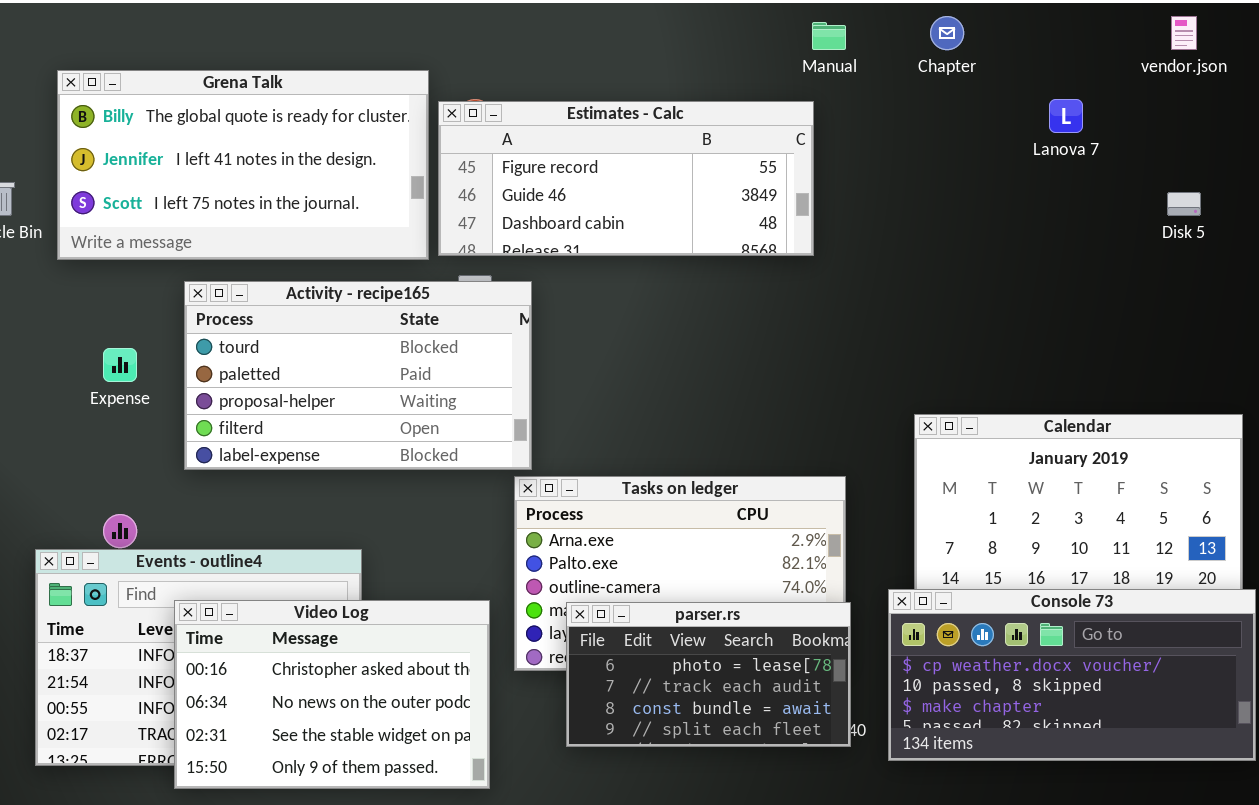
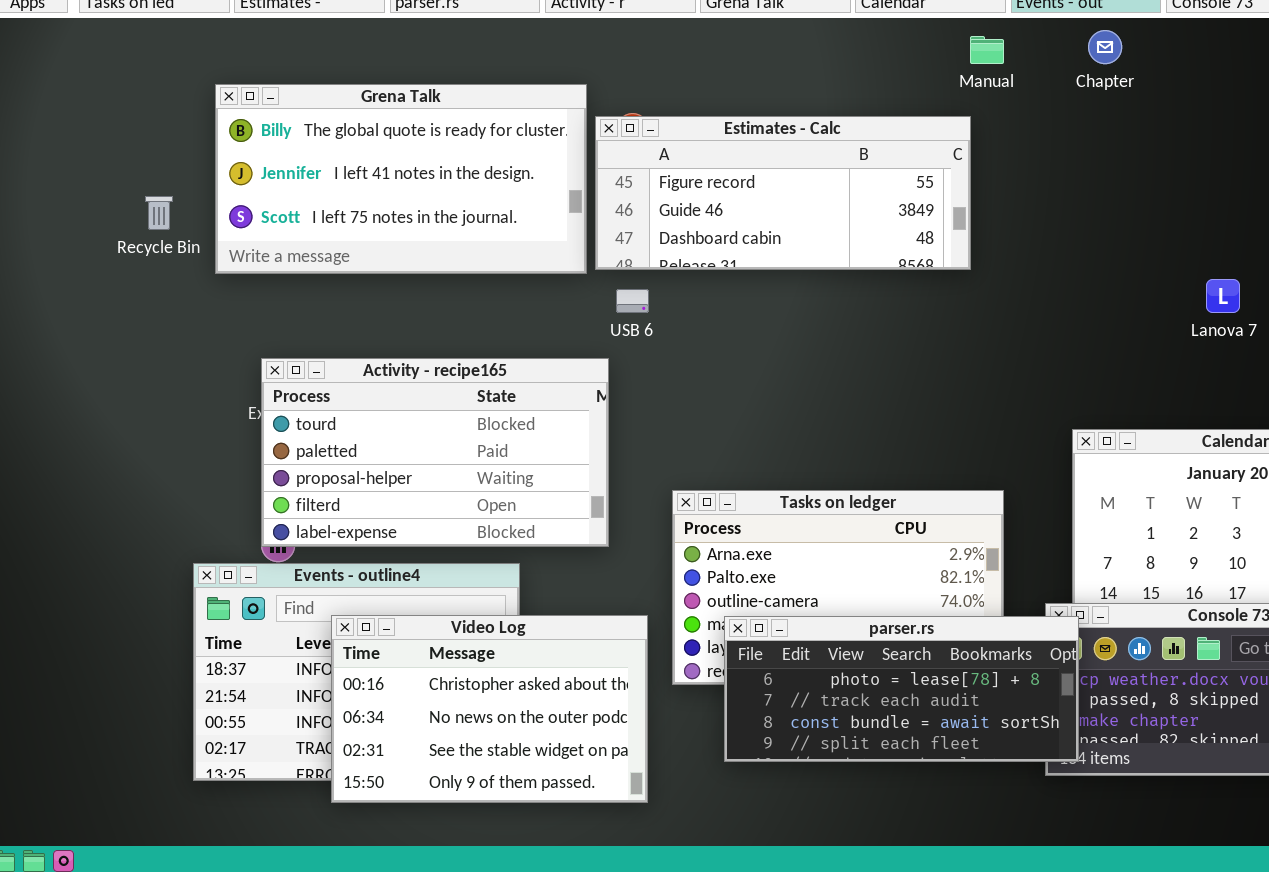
Lanova 7: [1049,99,1083,133] -> [1206,279,1240,313], moved
Activity - recipe165: [184,281,532,470] -> [261,358,609,547], moved
parser.rs: [566,602,851,747] -> [724,616,1079,762], resized

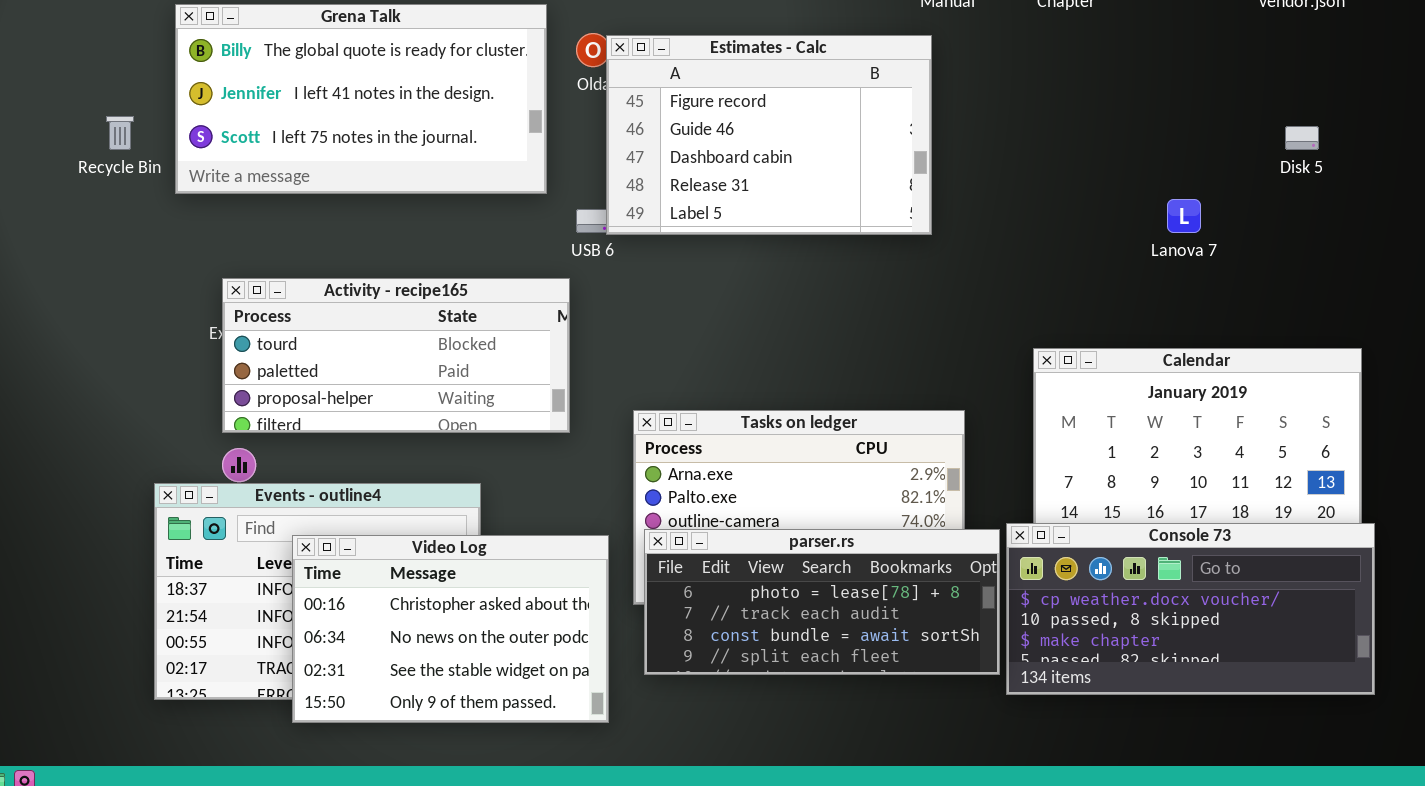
Estimates - Calc: [595,116,971,270] -> [606,35,932,235], resized
Activity - recipe165: [261,358,609,547] -> [222,278,570,433], resized
parser.rs: [724,616,1079,762] -> [644,529,1000,675], moved

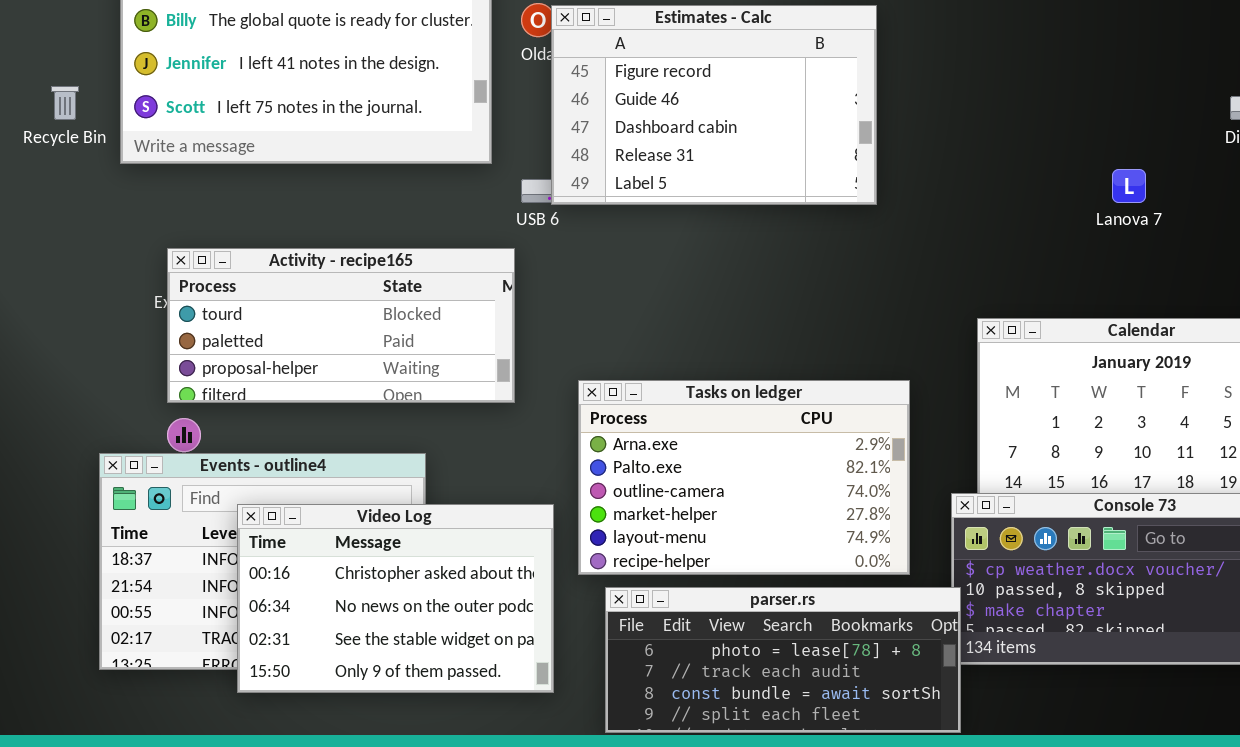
parser.rs: [644,529,1000,675] -> [605,587,961,733], moved

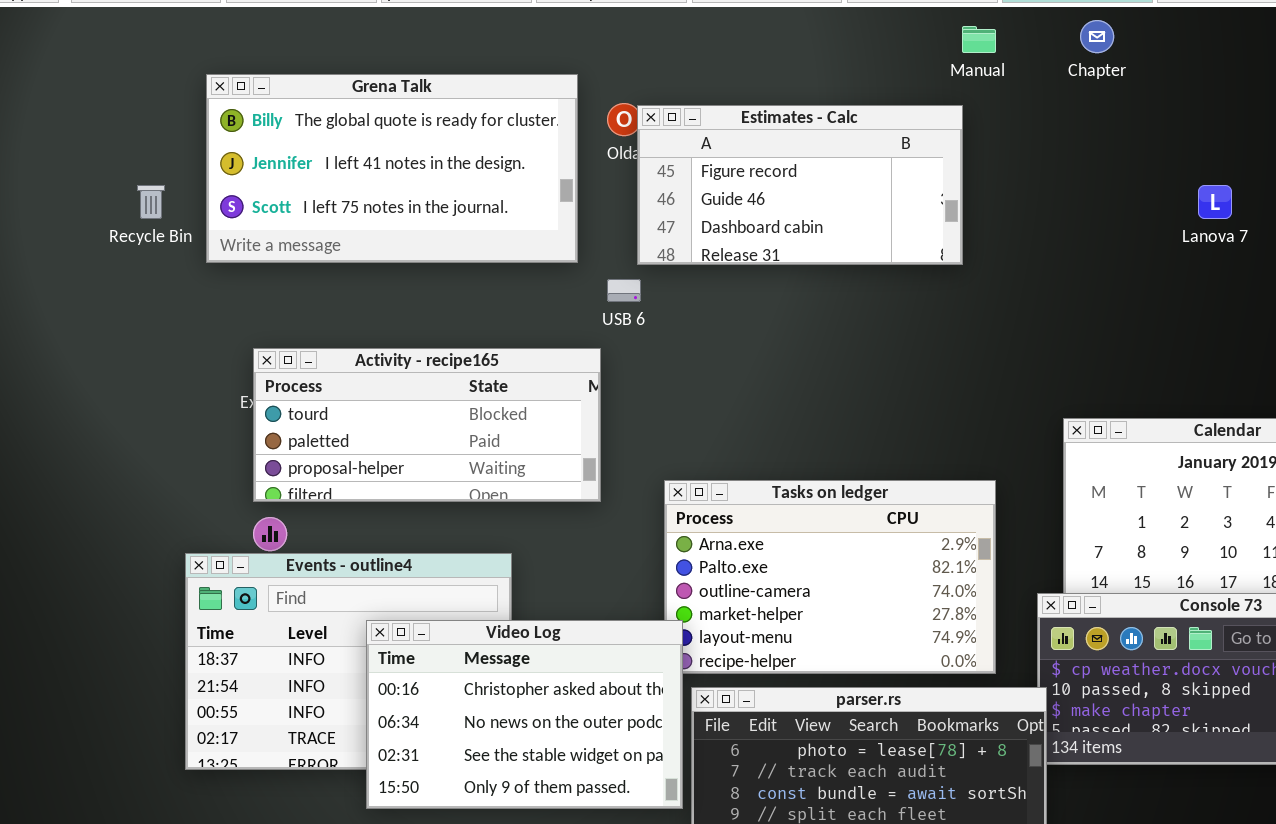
Estimates - Calc: [551,5,877,205] -> [637,105,963,265], resized
Lanova 7: [1112,169,1146,203] -> [1198,185,1232,219], moved
Video Log: [237,504,554,693] -> [366,620,683,809], moved

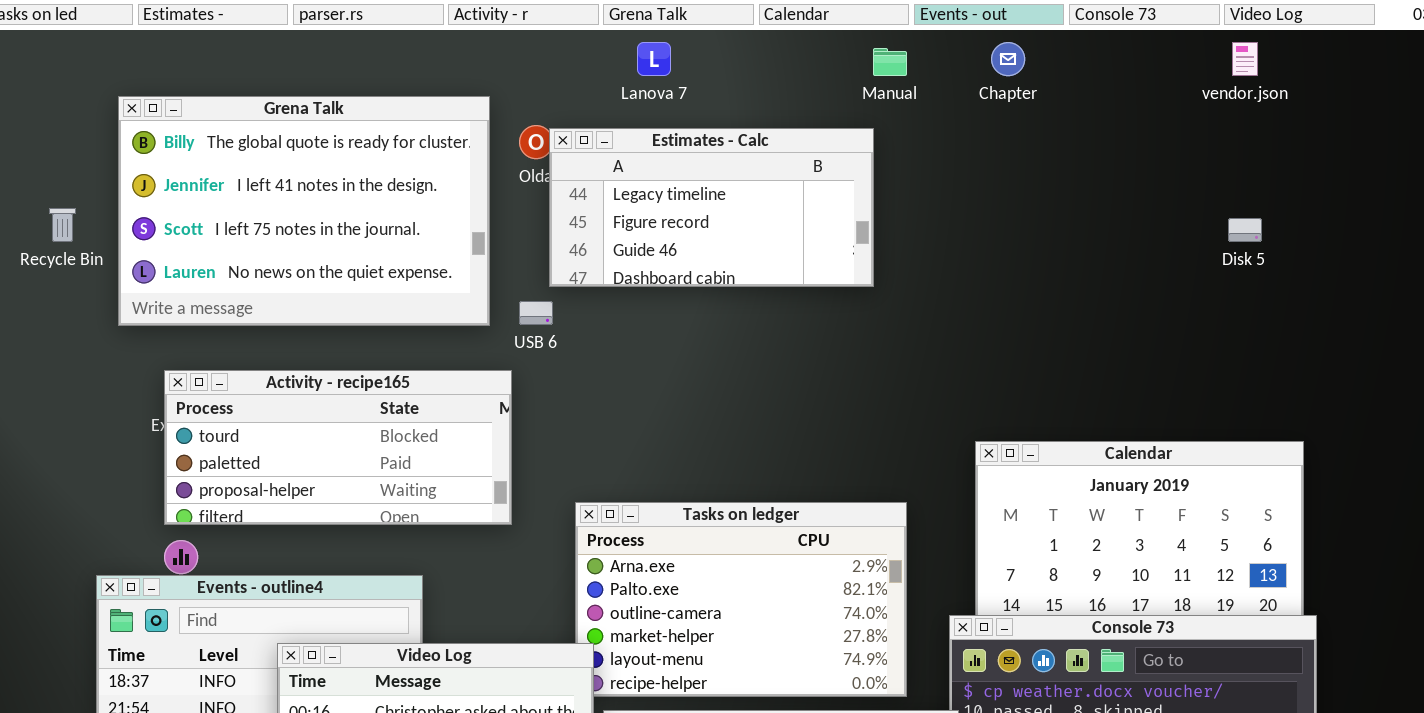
Grena Talk: [206,74,578,263] -> [118,96,490,326], resized
Estimates - Calc: [637,105,963,265] -> [549,128,874,287], scrolled up 1 row
Lanova 7: [1198,185,1232,219] -> [637,42,671,76], moved

